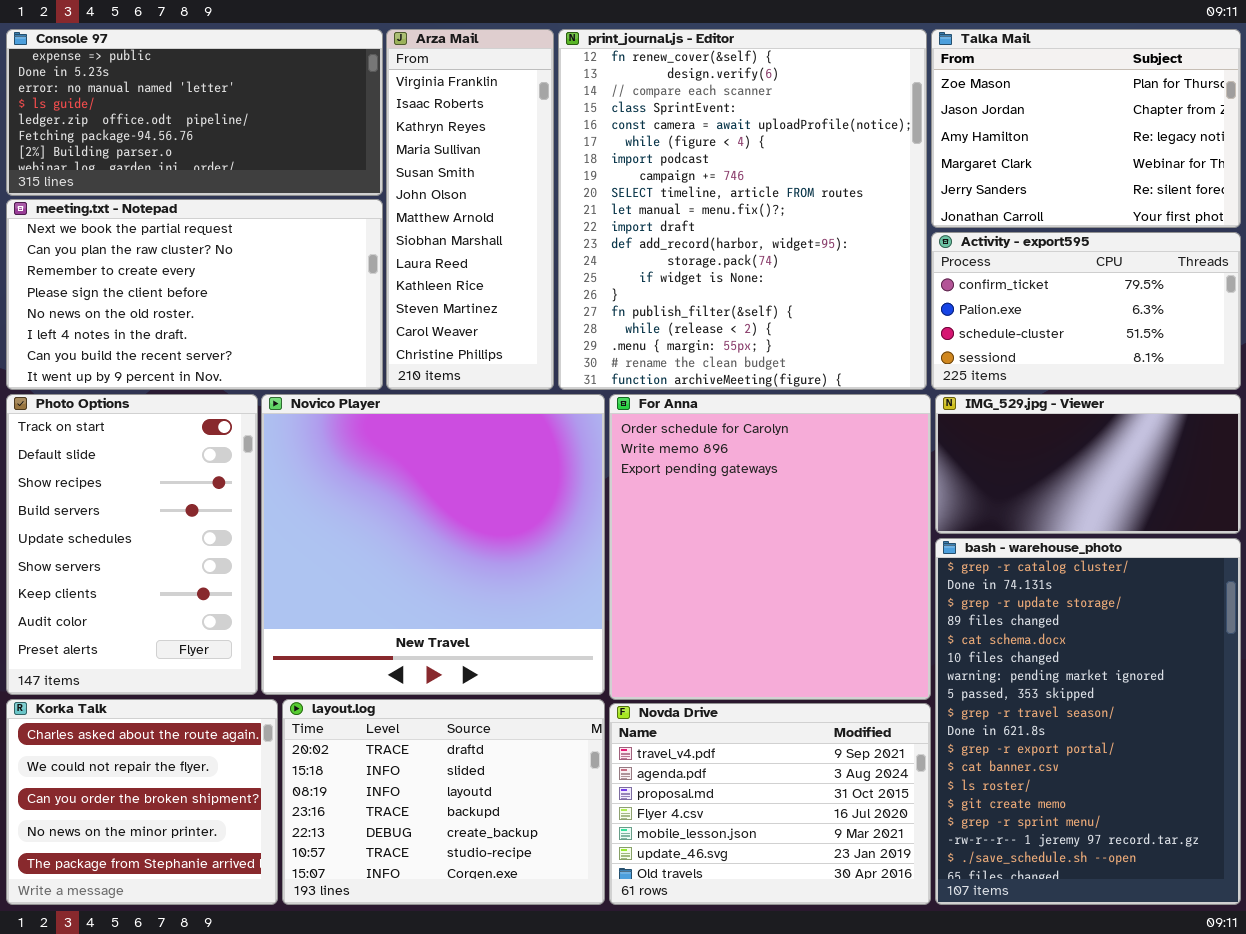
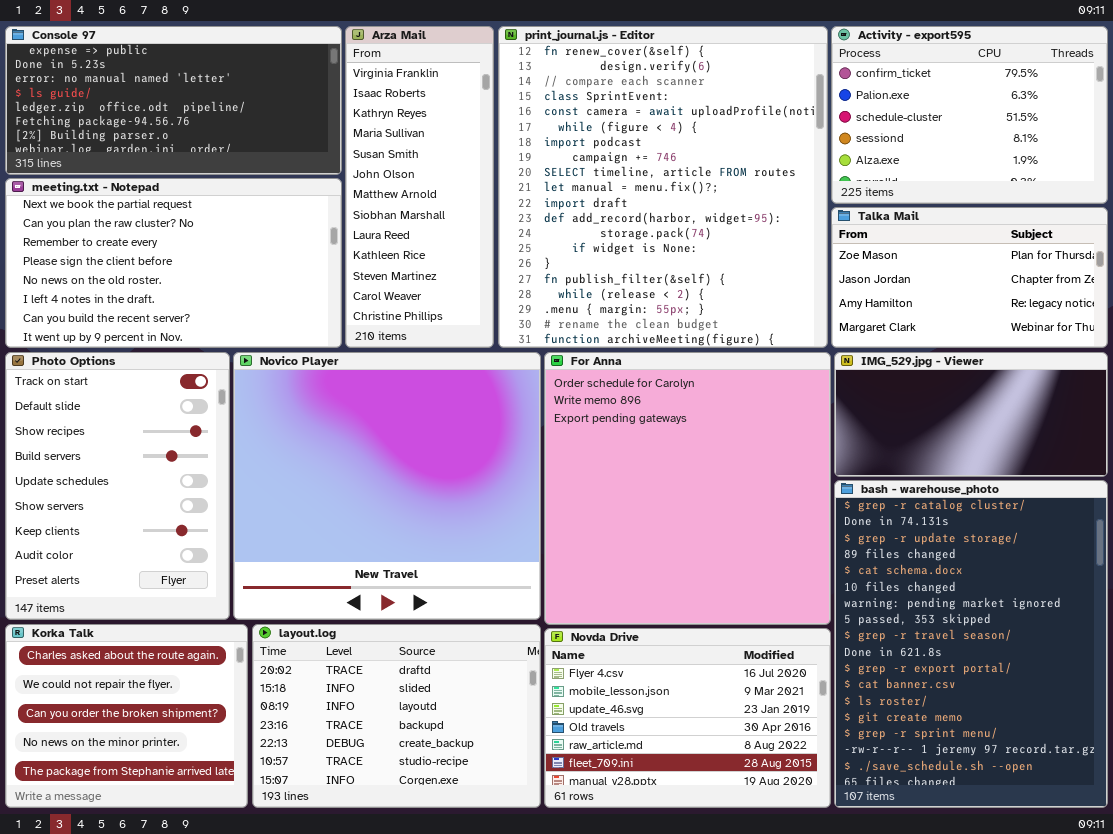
Talka Mail: [931,29,1241,228] -> [831,207,1108,348], moved, resized
Activity - export595: [931,232,1241,390] -> [831,26,1108,204], moved, resized
Novda Drive: [609,703,931,905] -> [544,628,831,808], scrolled down 3 rows

